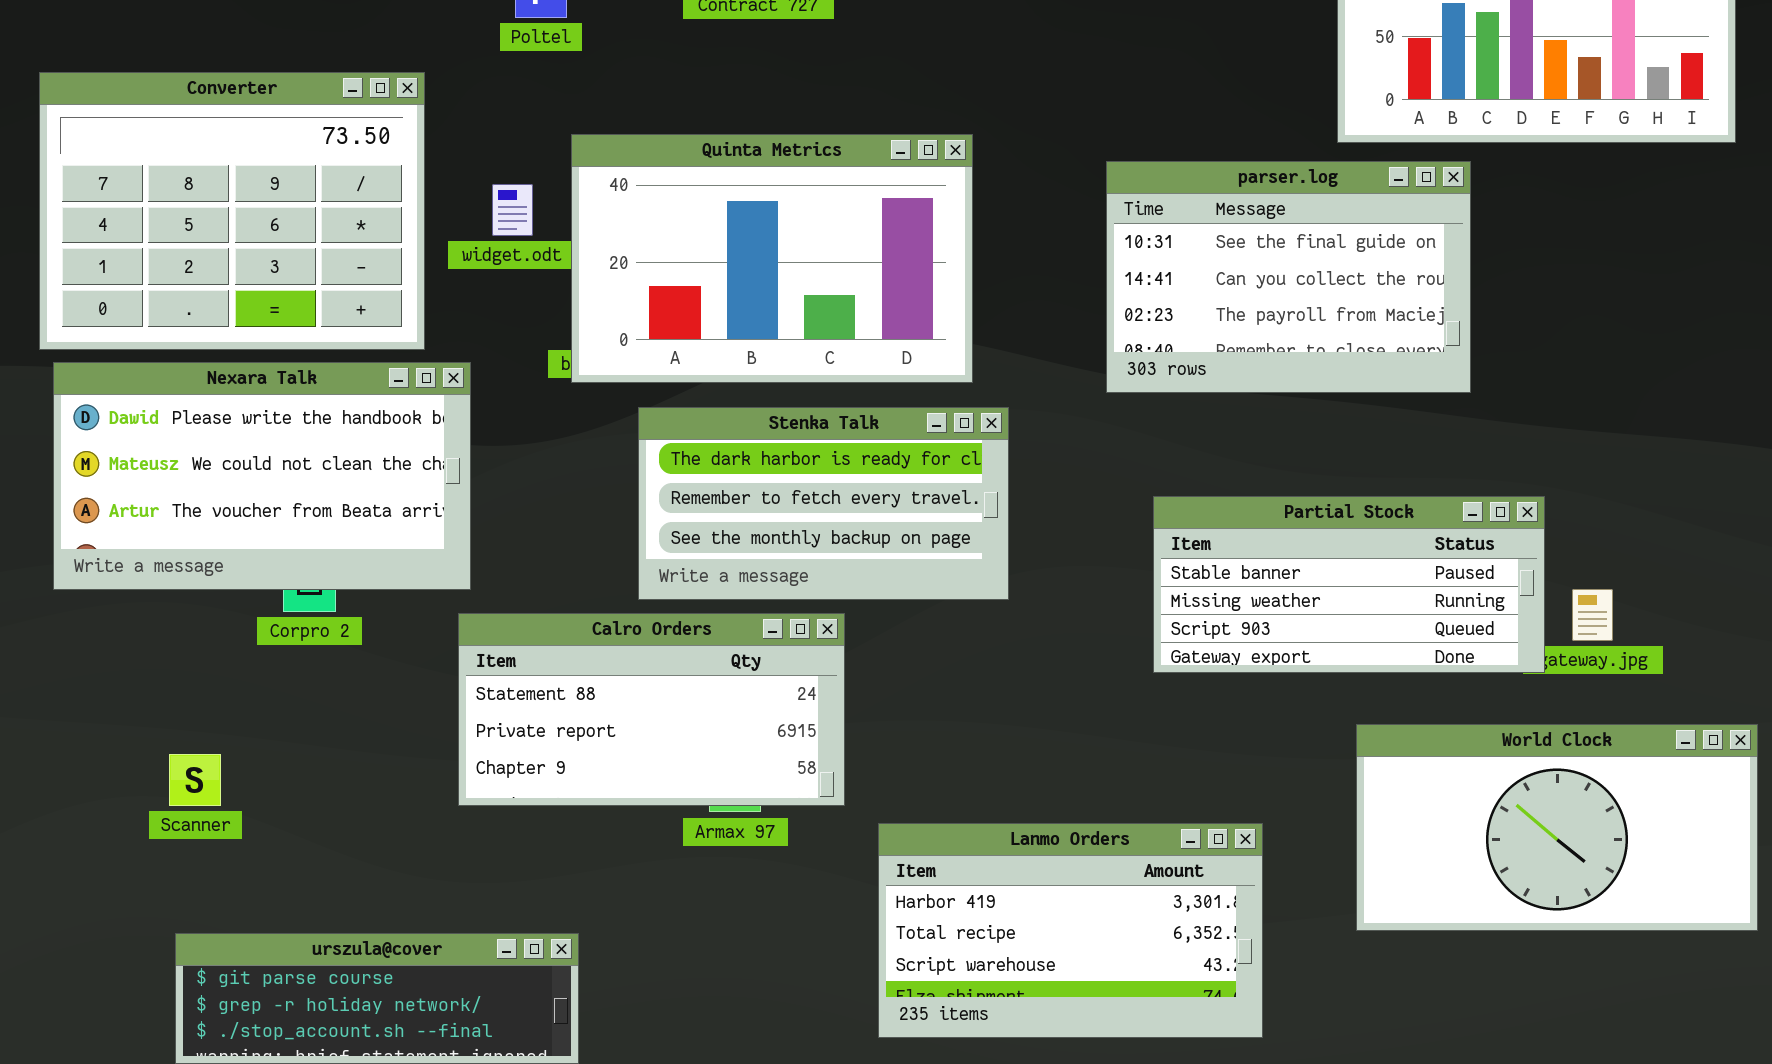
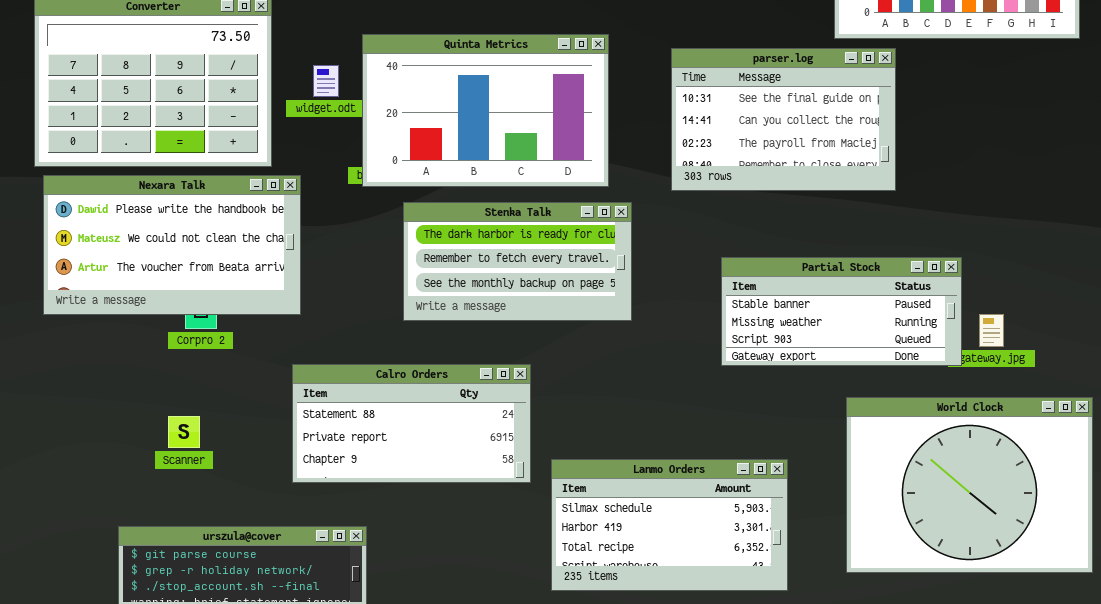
parser.log: [1106,161,1471,393] -> [671,48,896,191], moved
Calro Orders: [458,613,845,806] -> [292,364,531,483], moved
World Clock: [1356,724,1758,931] -> [846,397,1093,573], resized
Scanner: [169,754,221,806] -> [168,416,200,448], moved
Lanmo Orders: [878,823,1263,1038] -> [551,459,788,591], scrolled up 1 row

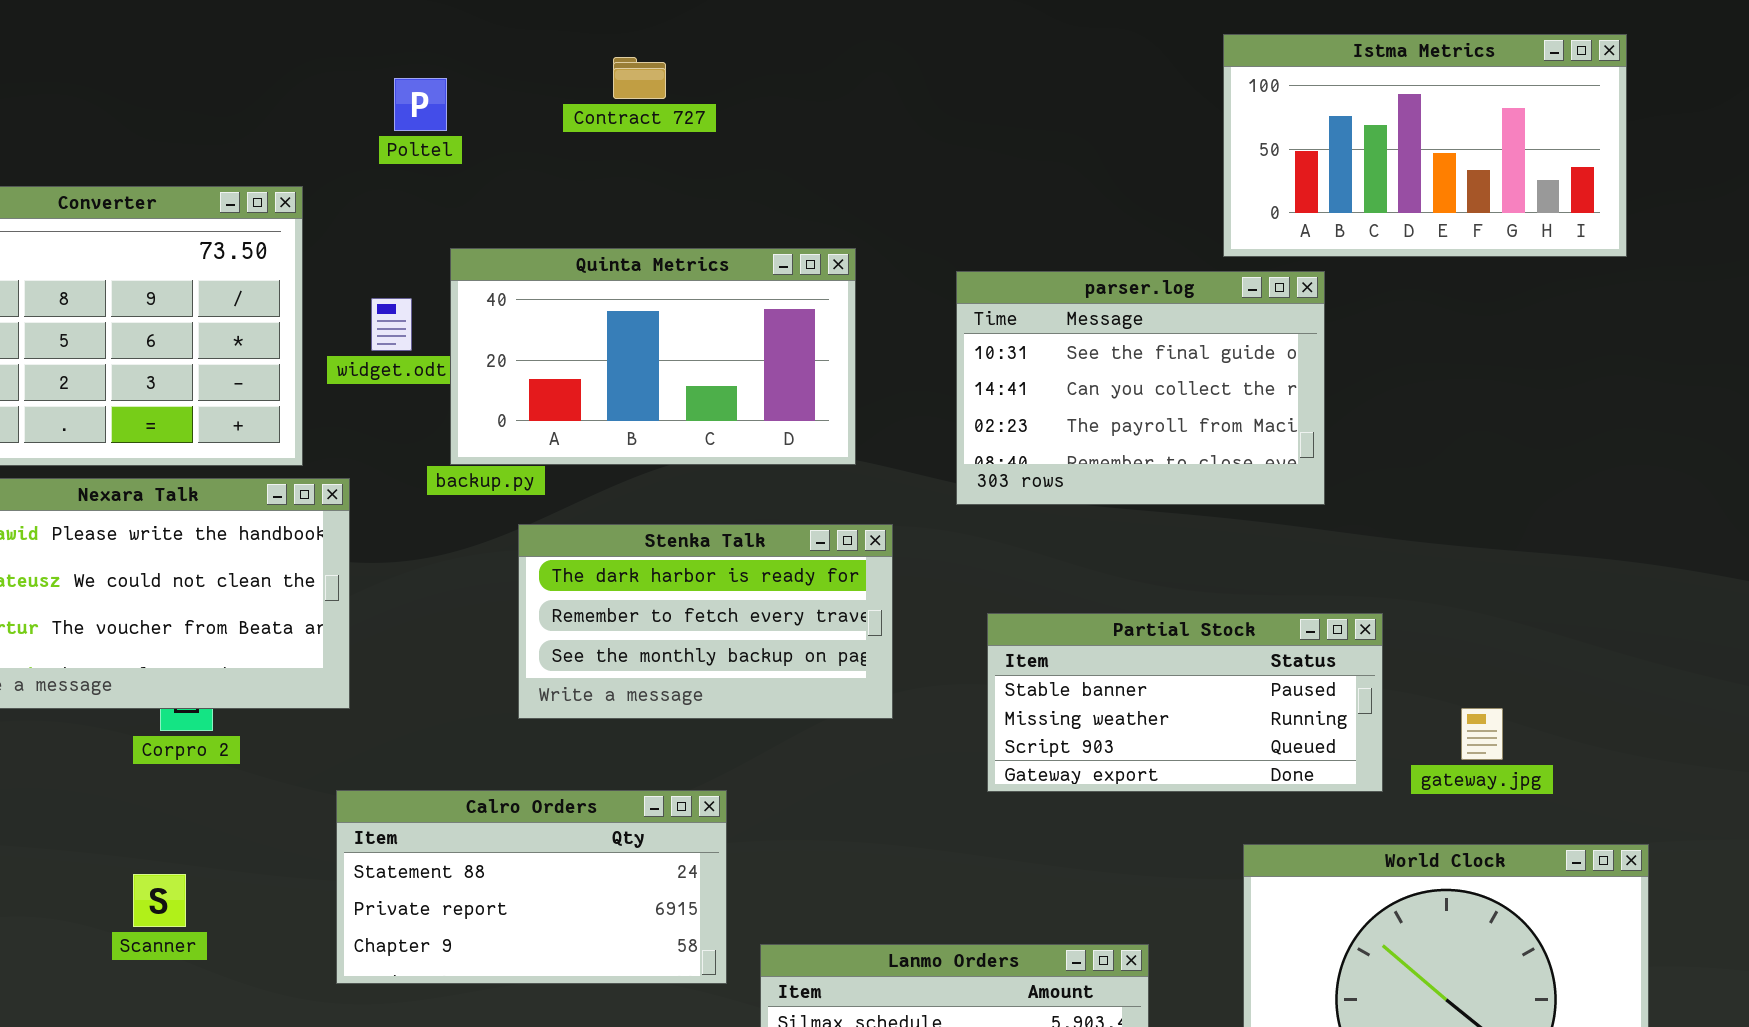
Quinta Metrics: [362,34,609,187] -> [450,248,856,465], resized
Partial Stock: [721,257,962,366] -> [987,613,1383,792], moved

